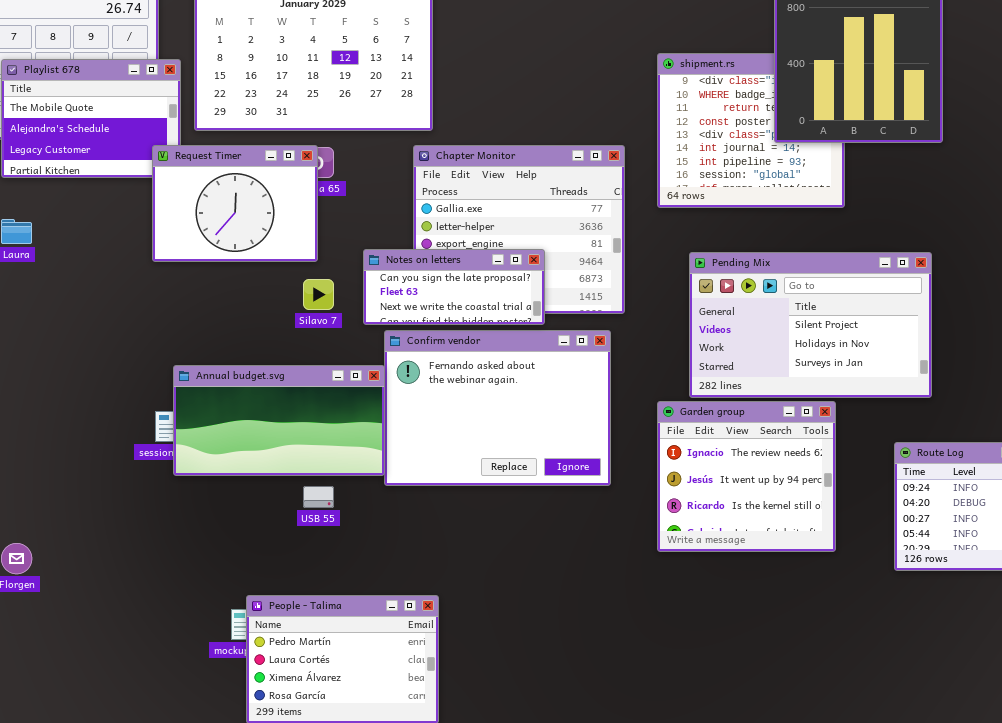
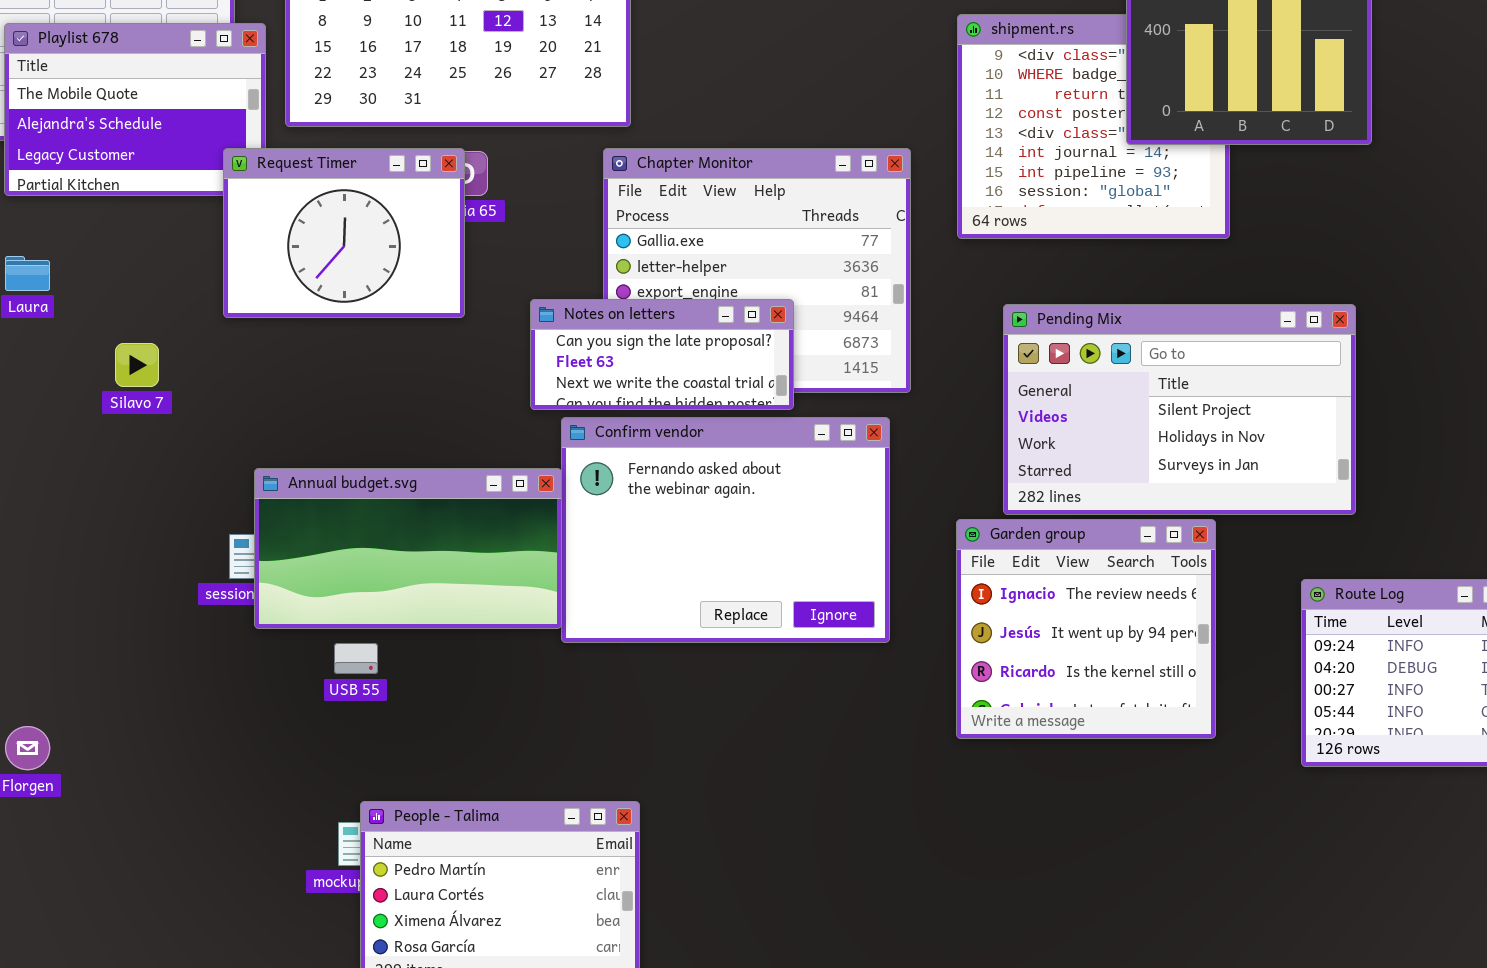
Silavo 7: [303,279,334,310] -> [115,343,159,387], moved
USB 55: [303,486,334,508] -> [334,643,378,674], moved

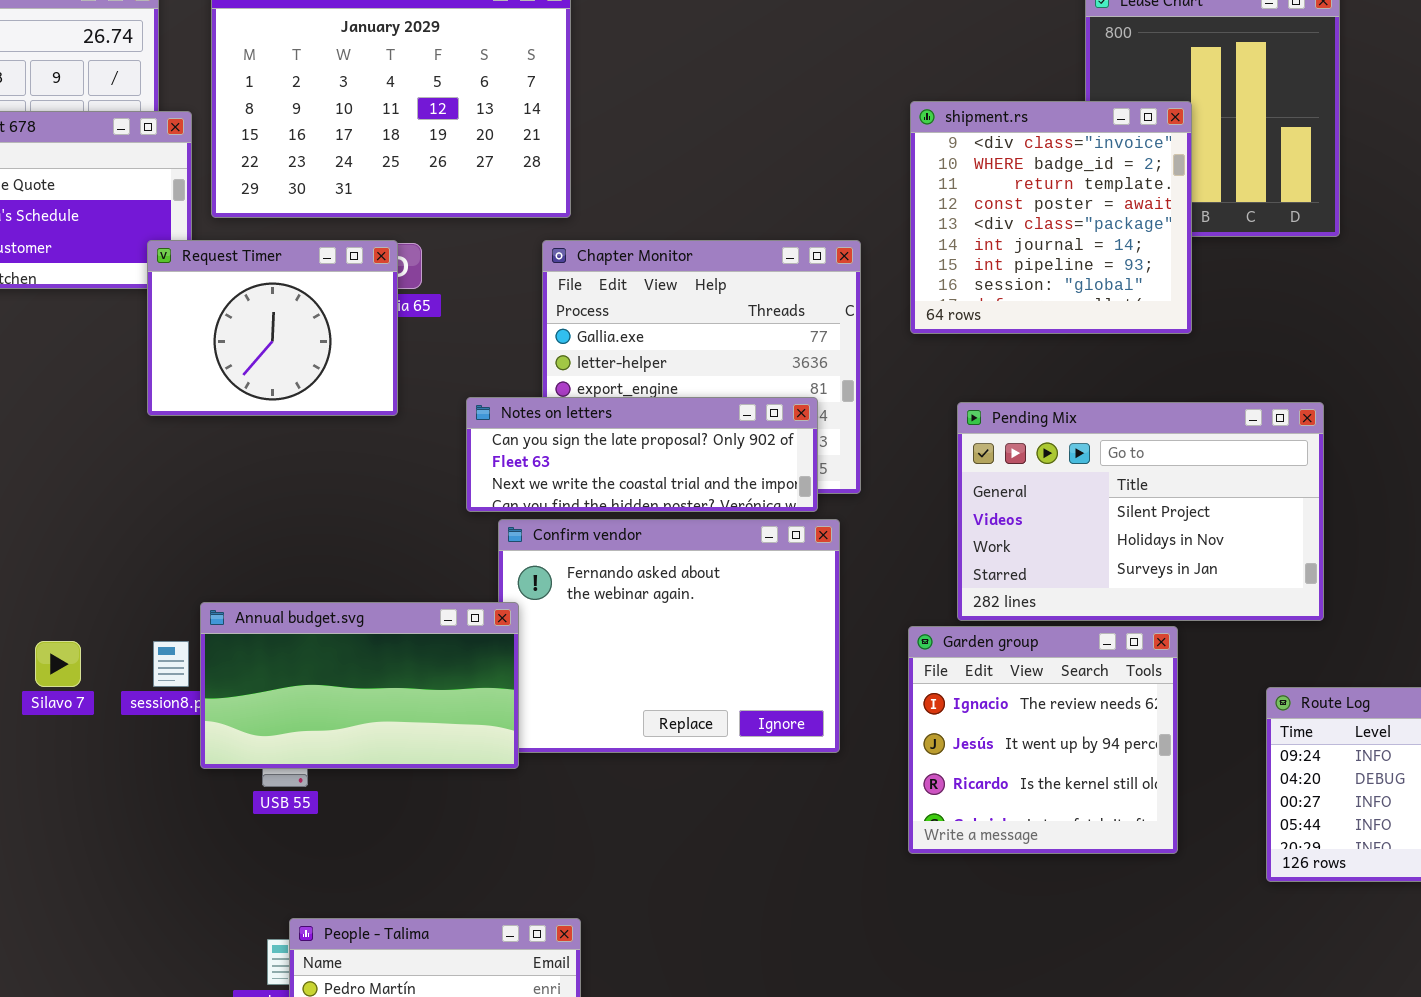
shipment.rs: [957,14,1230,239] -> [910,101,1192,334], raised
Notes on letters: [530,299,794,410] -> [466,397,818,512], resized
Silavo 7: [115,343,159,387] -> [35,641,81,687], moved
Annual budget.svg: [254,468,562,629] -> [200,602,519,769], moved

